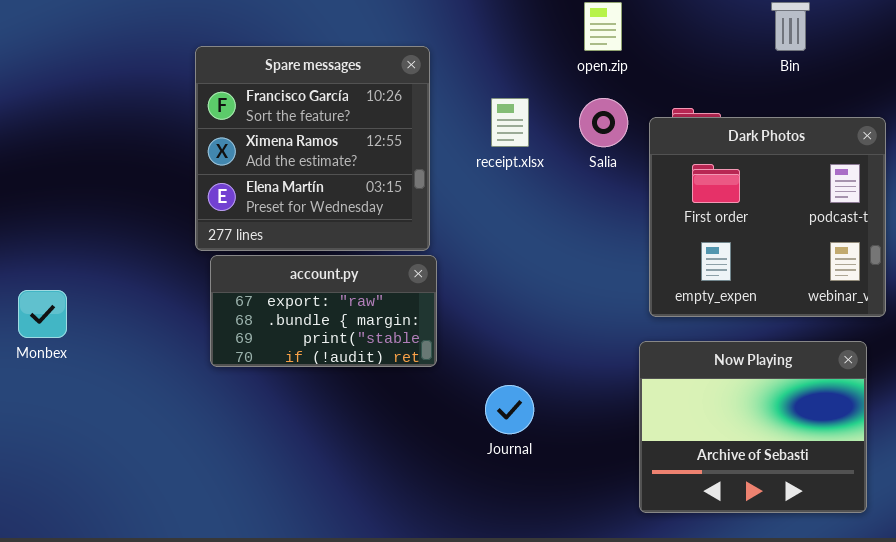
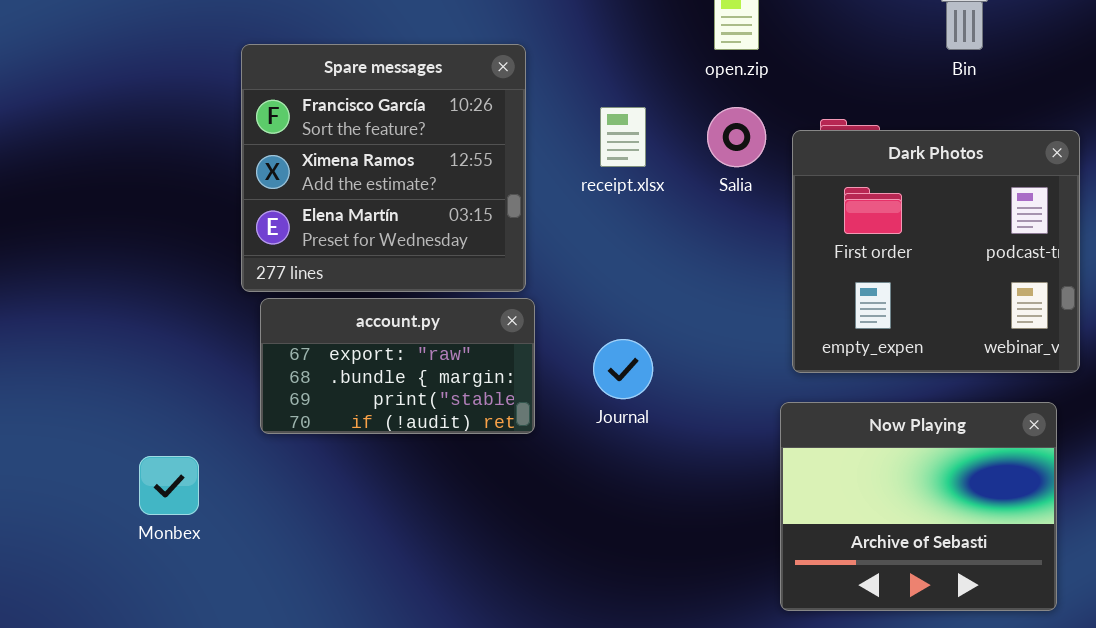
Monbex: [18,290,67,338] -> [139,456,199,515], moved
Journal: [485,385,534,434] -> [593,339,653,399], moved

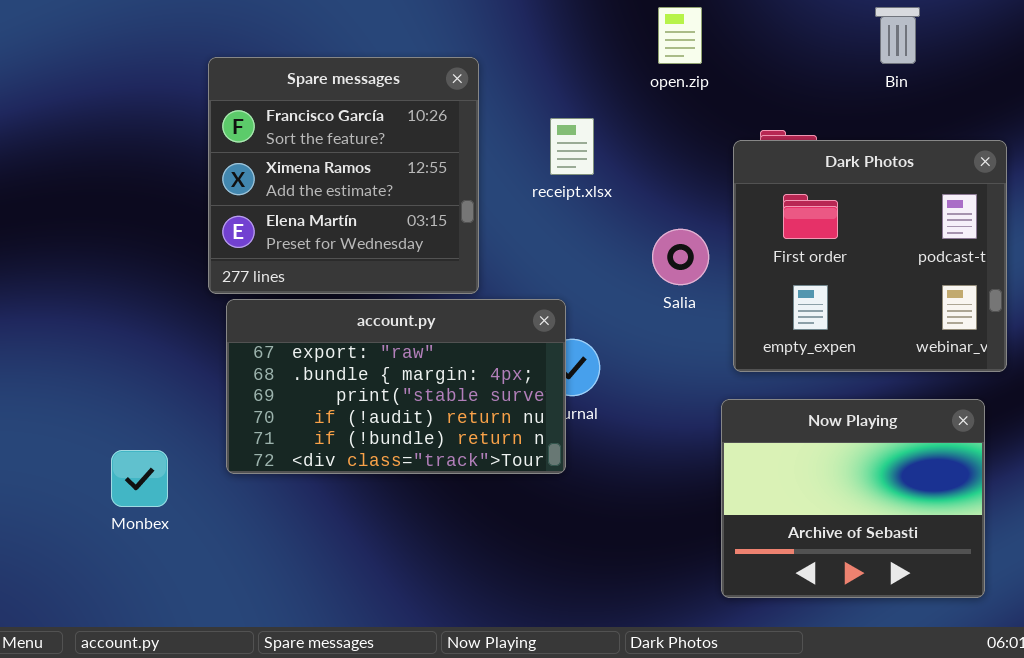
Salia: [707,107,766,167] -> [652,229,709,285], moved
account.py: [260,298,535,434] -> [226,299,566,474], resized

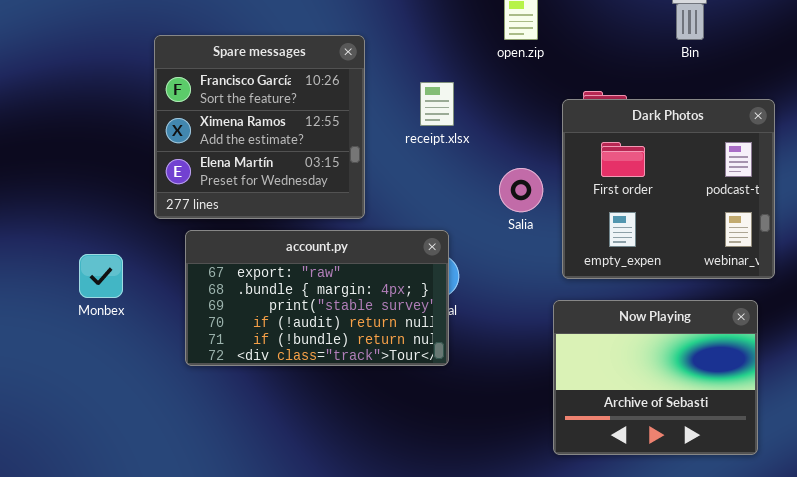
account.py: [226,299,566,474] -> [185,230,449,366], moved
Monbex: [111,450,168,507] -> [79,254,123,298], moved

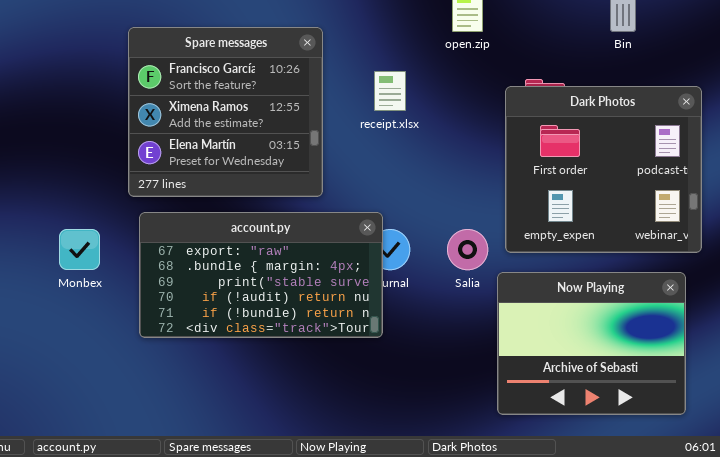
Salia: [499,168,543,212] -> [447,229,488,270], moved
account.py: [185,230,449,366] -> [139,212,383,338], moved

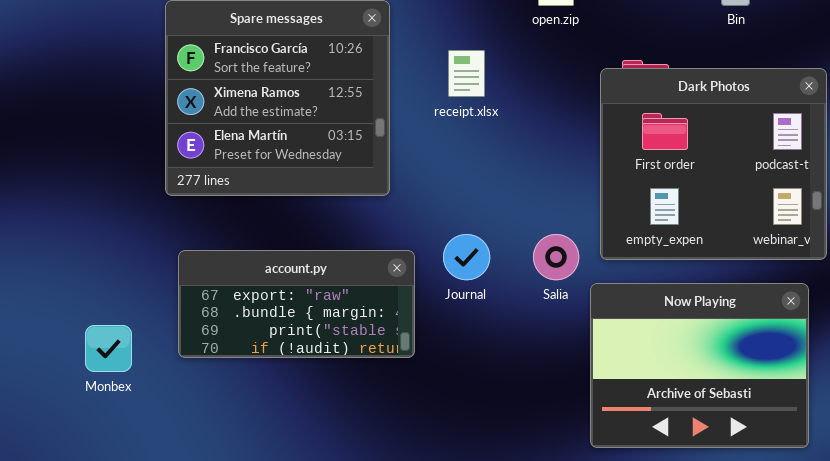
account.py: [139,212,383,338] -> [178,250,415,358], resized
Monbex: [59,229,100,270] -> [85,325,132,372], moved

